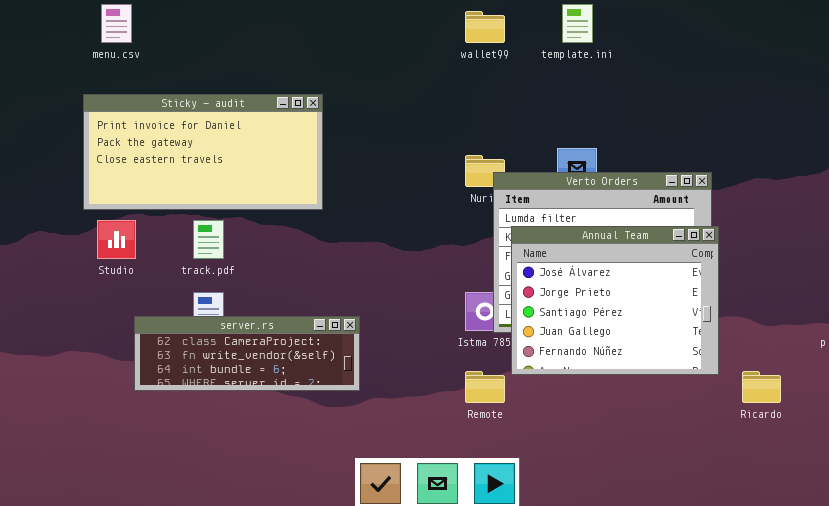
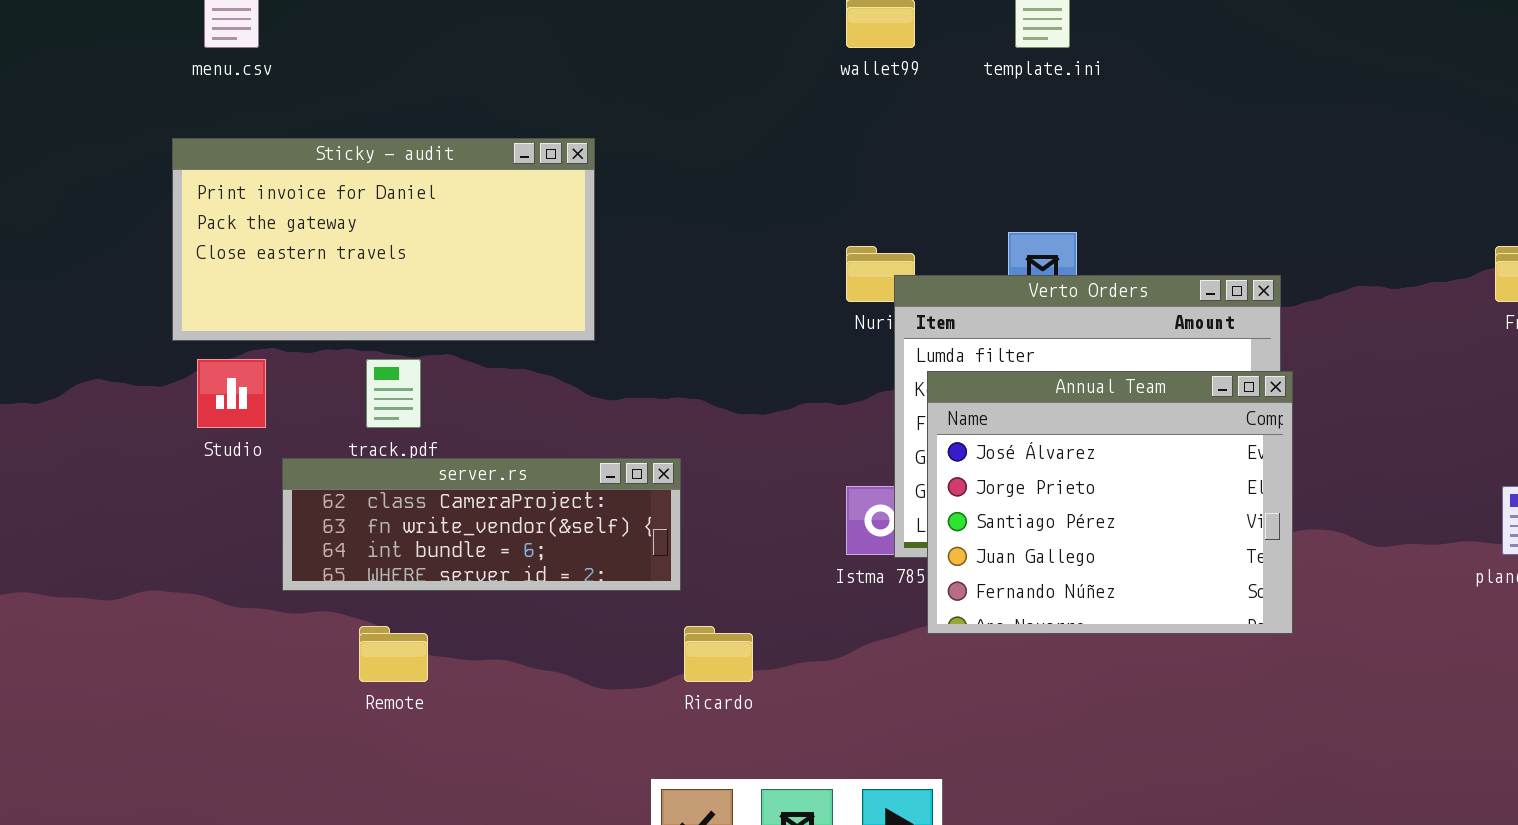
server.rs: [134,316,360,391] -> [282,458,681,591], moved
Remote: [465,371,505,403] -> [359,626,428,682], moved
Ricardo: [742,371,781,403] -> [684,626,753,682], moved

